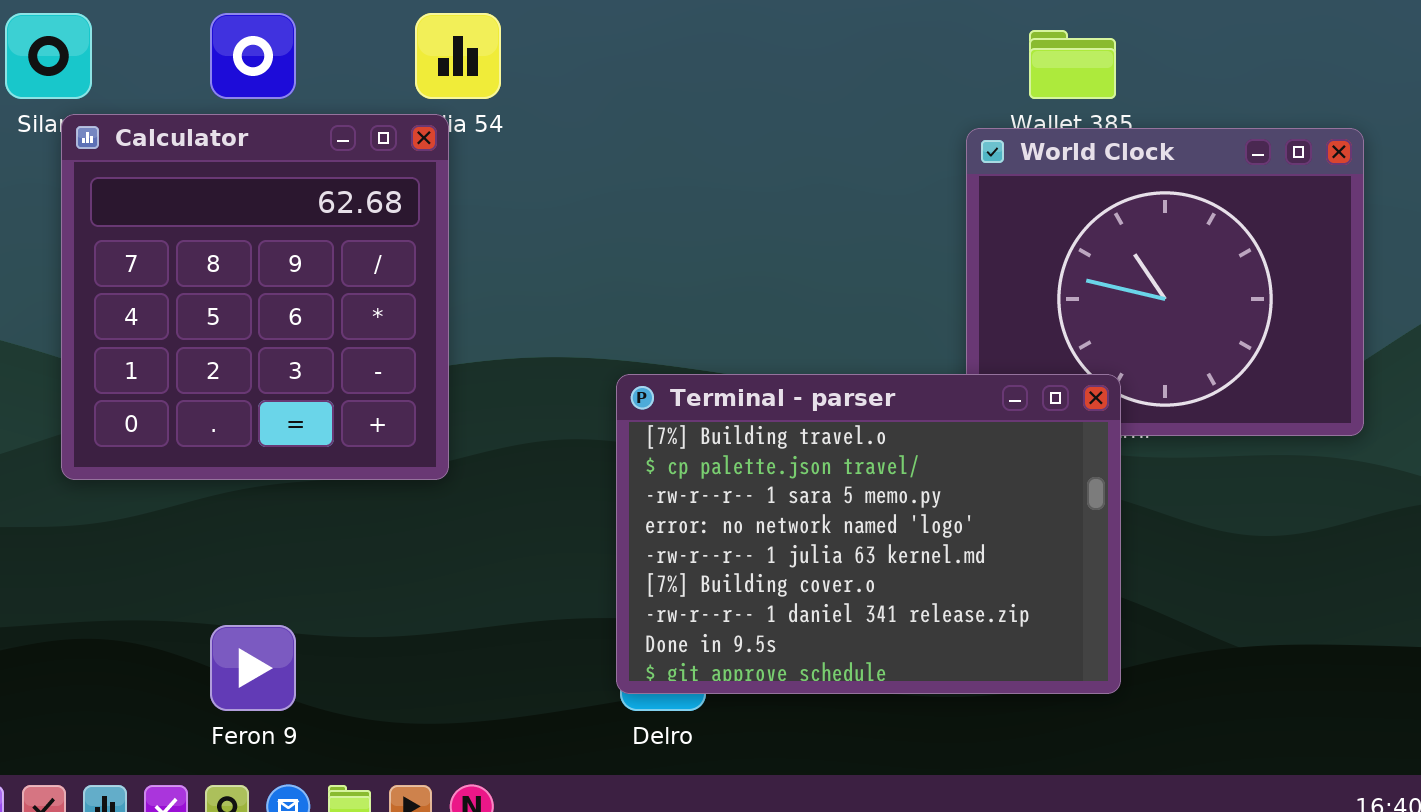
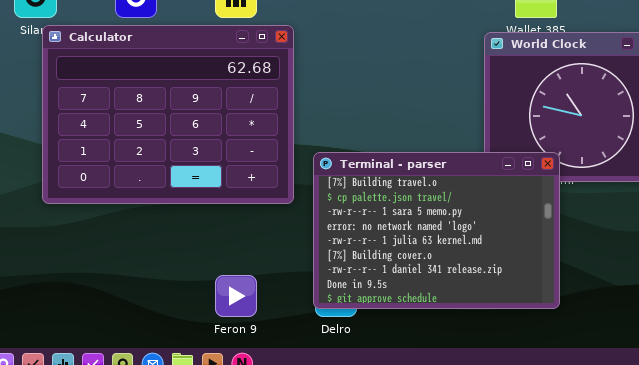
Calculator: [61,114,449,480] -> [42,25,294,204], resized
Feron 9: [210,625,296,711] -> [215,275,257,317], moved

